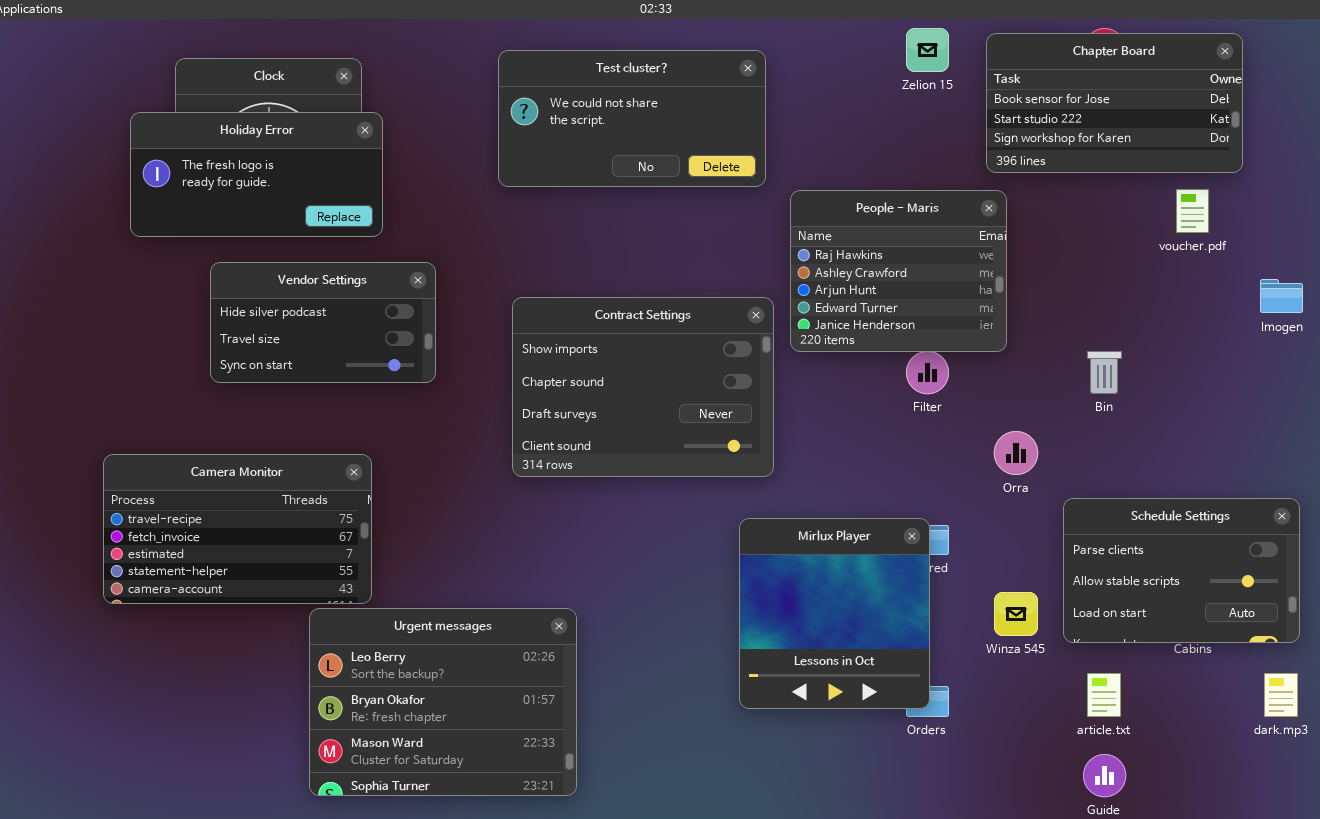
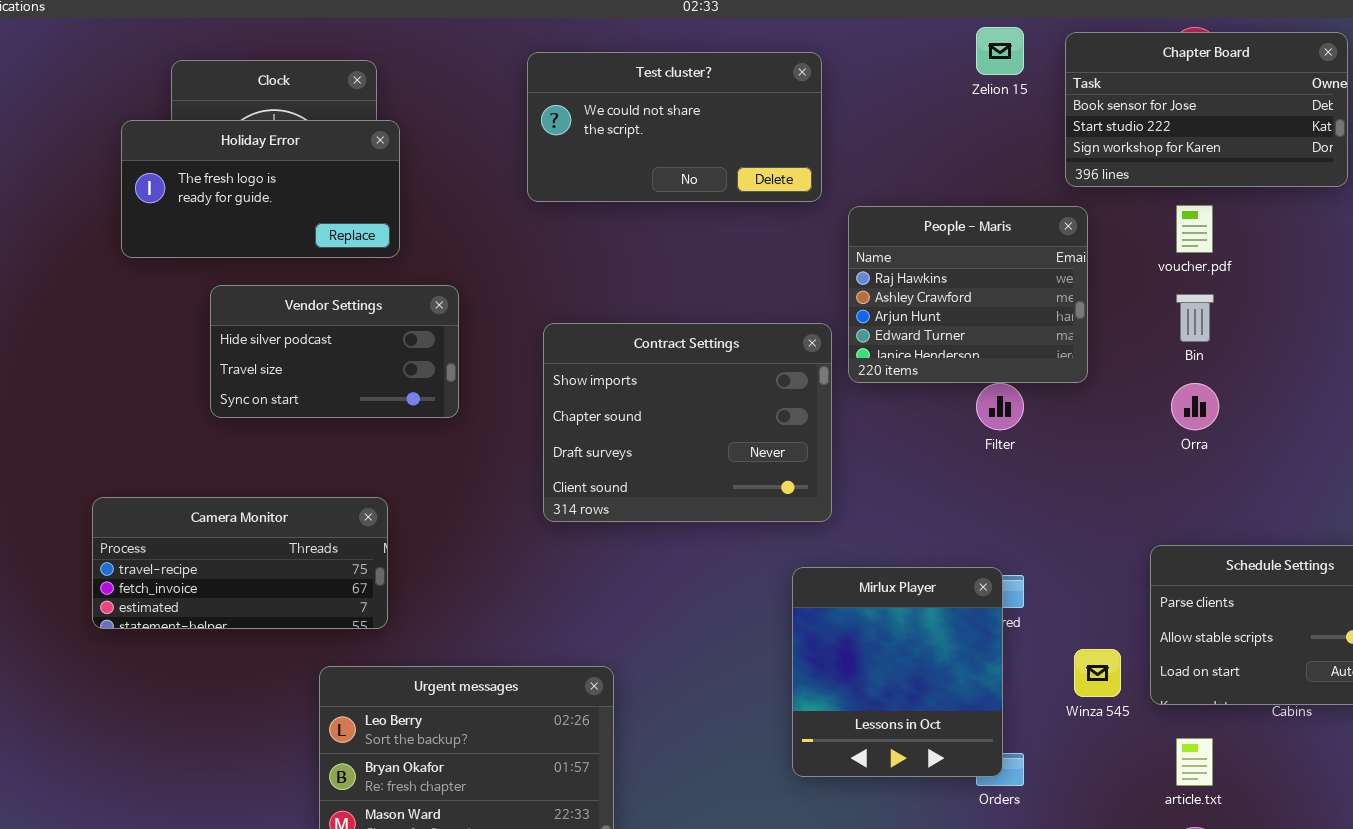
voucher.pdf: [1176,189,1209,233] -> [1176,205,1213,253], moved
Bin: [1087,351,1122,394] -> [1176,294,1214,342], moved
Orra: [994,431,1038,475] -> [1171,383,1219,430], moved
Camera Monitor: [103,454,372,604] -> [92,497,388,629], resized

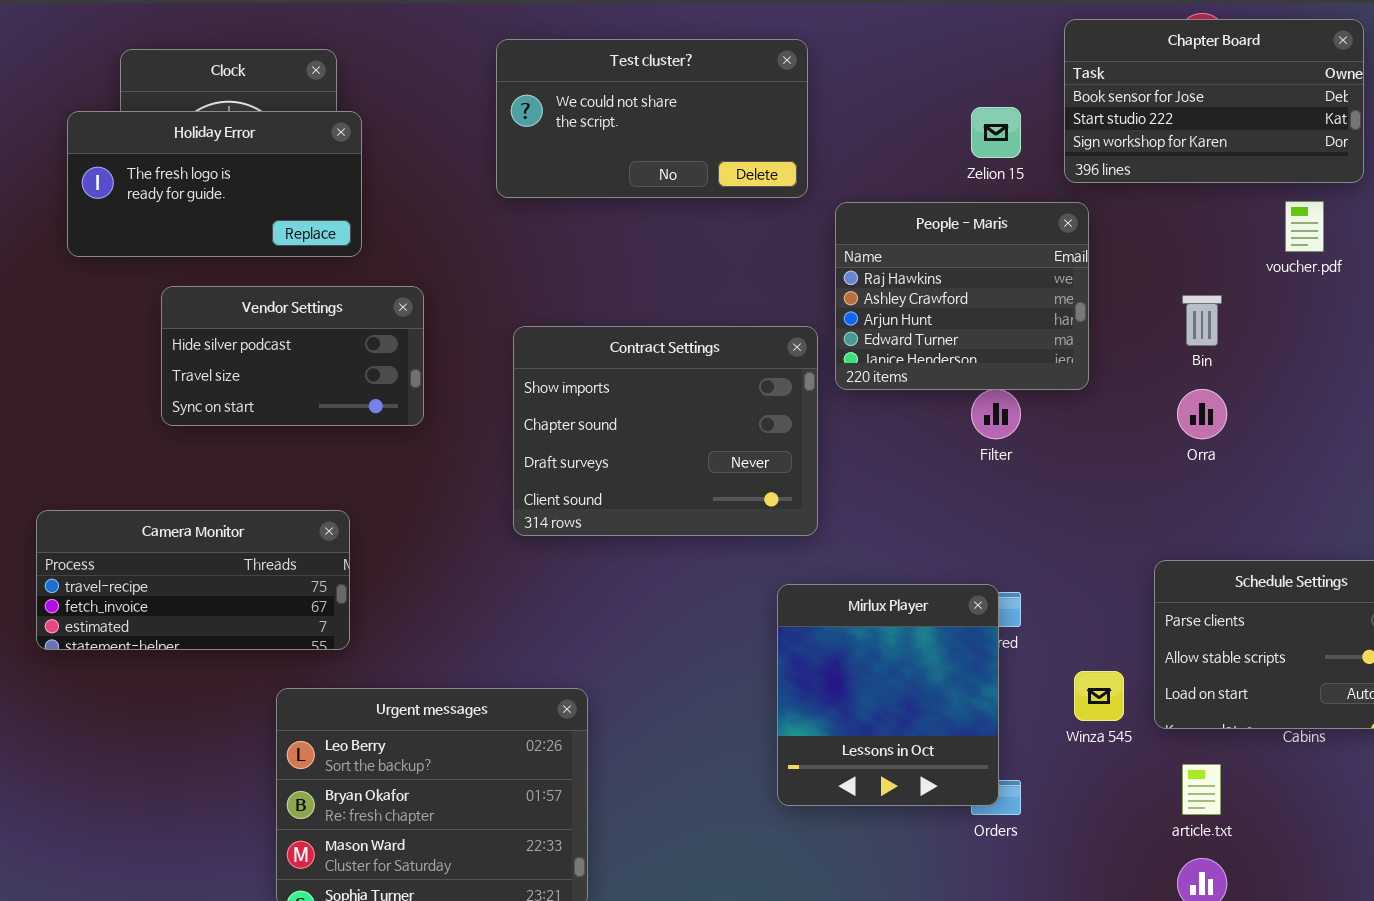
Zelion 15: [976,27,1024,75] -> [971,107,1021,158], moved
voucher.pdf: [1176,205,1213,253] -> [1285,201,1324,252], moved

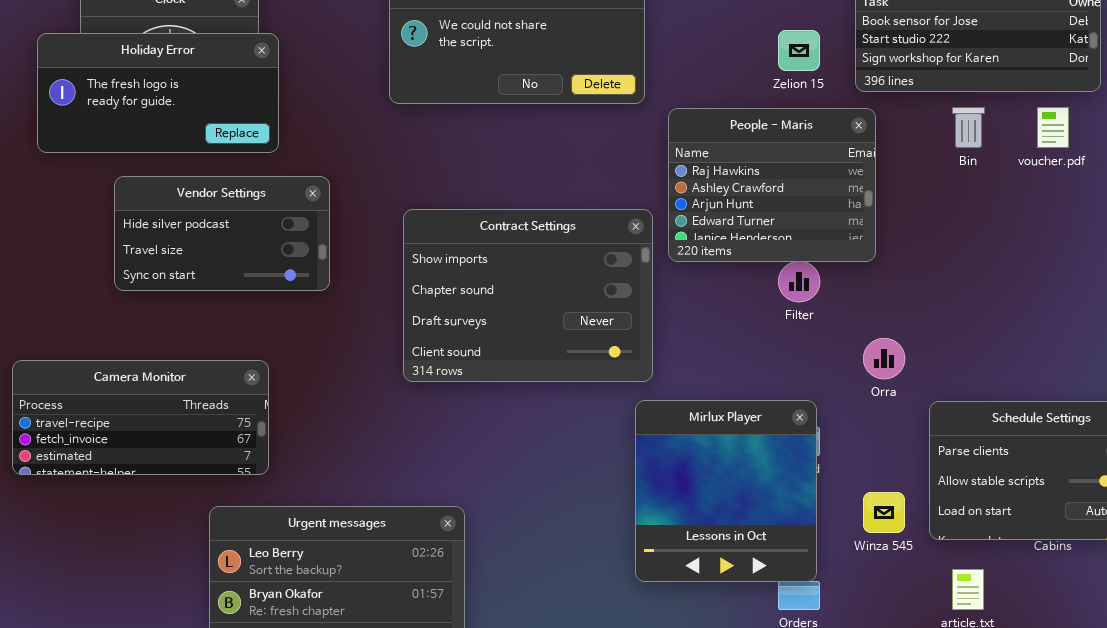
Bin: [1182,295,1222,346] -> [952,107,985,148], moved
Orra: [1177,389,1227,439] -> [863,338,905,379], moved
Mirlux Player: [777,584,999,806] -> [635,400,817,582], moved

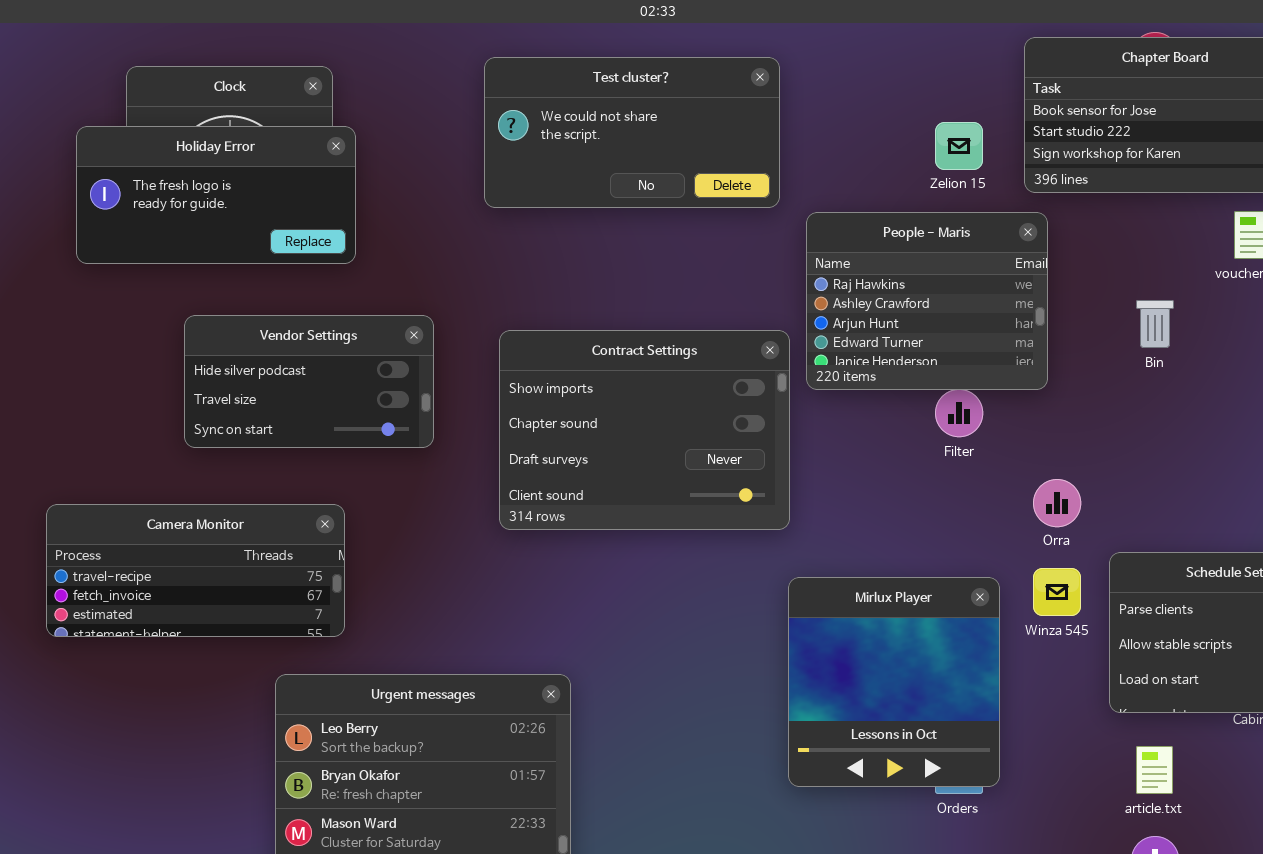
Bin: [952,107,985,148] -> [1136,300,1174,348], moved
Vendor Settings: [114,176,330,291] -> [184,315,434,448], moved
Mirlux Player: [635,400,817,582] -> [788,577,1000,787], moved
Winza 545: [863,492,905,533] -> [1033,568,1081,616], moved

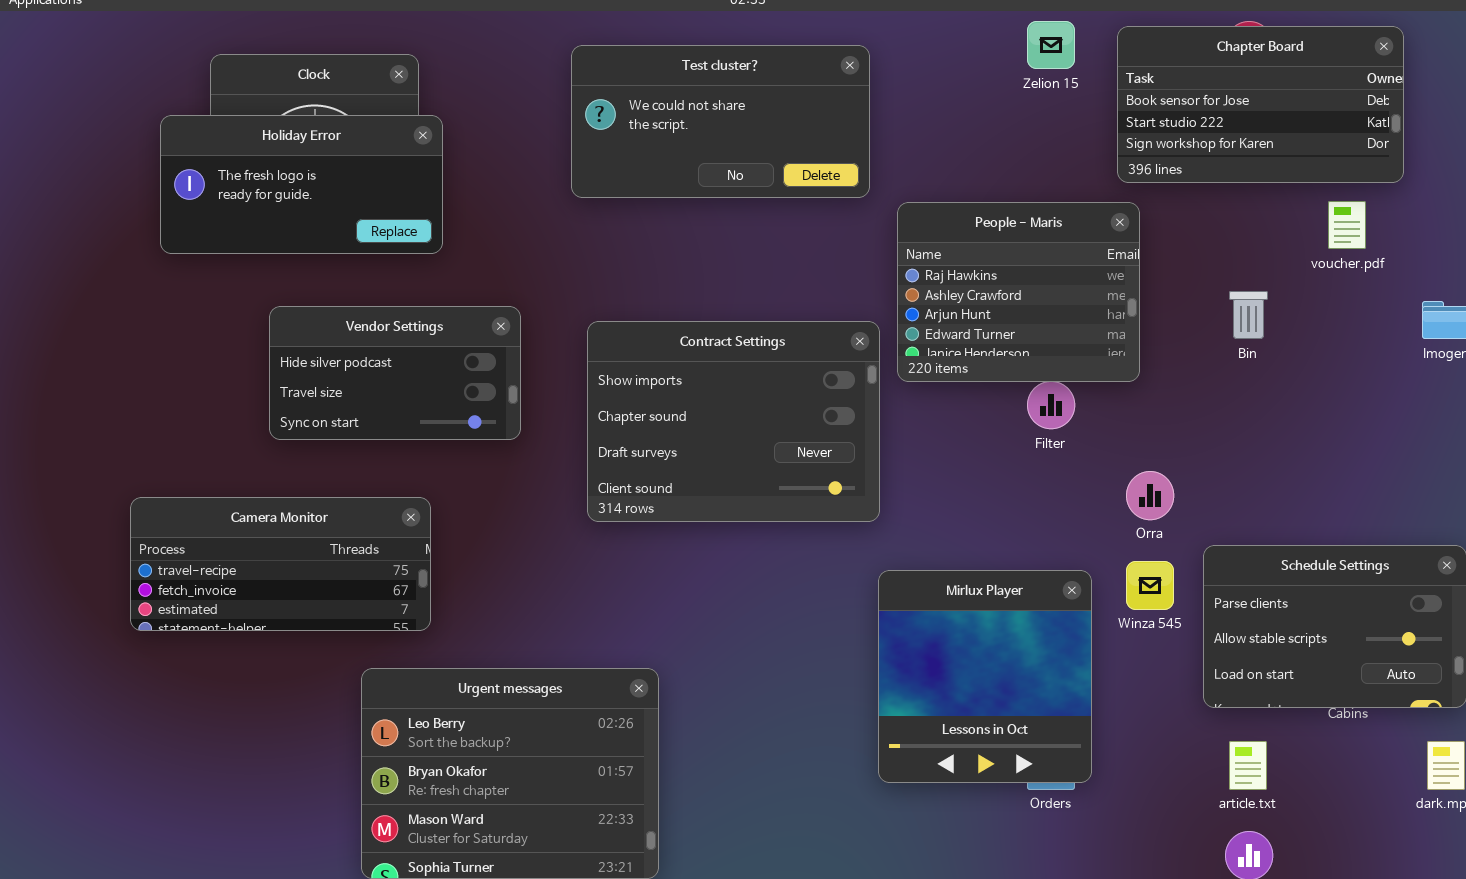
Zelion 15: [935,122,983,170] -> [1027,21,1075,69], moved

